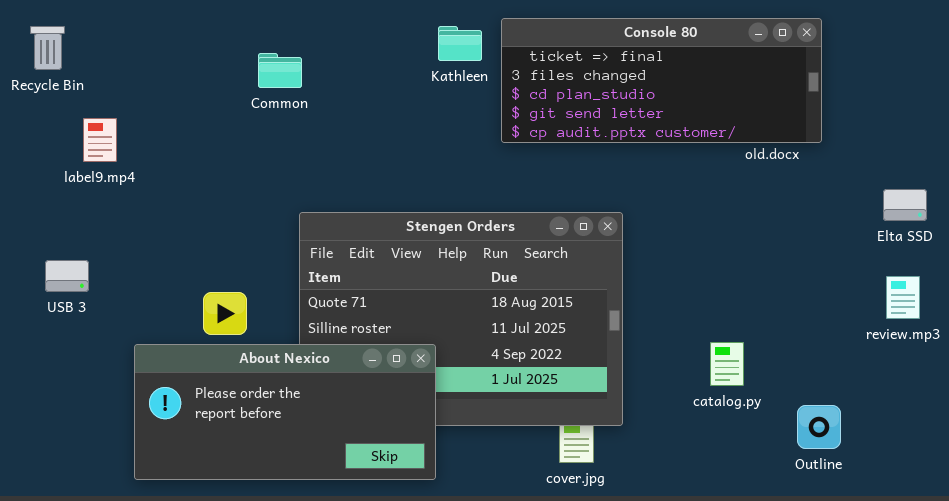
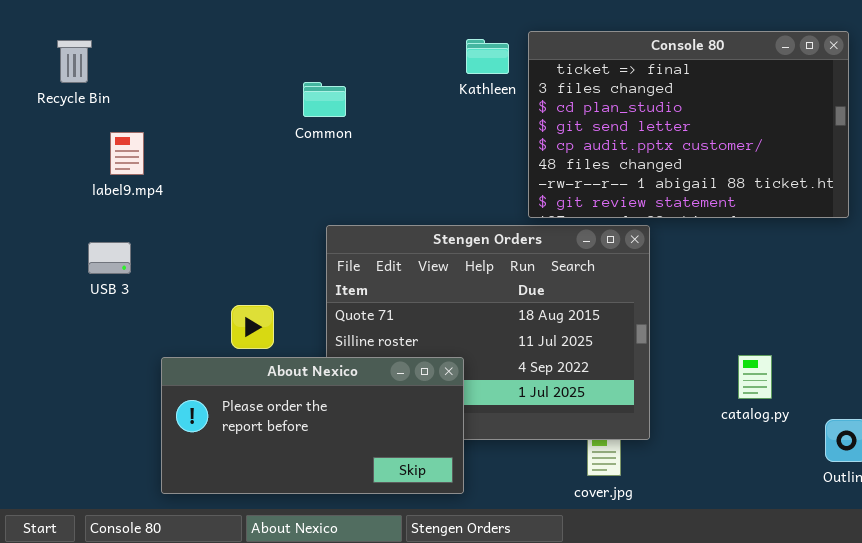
Console 80: [501,18,822,143] -> [528,31,849,218], resized
Common: [258,53,302,88] -> [303,82,346,117], moved
USB 3: [45,260,89,292] -> [88,242,131,274], moved

